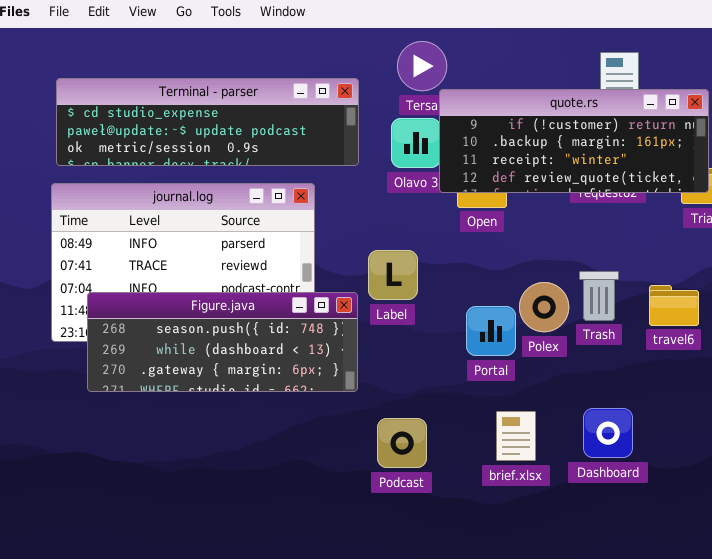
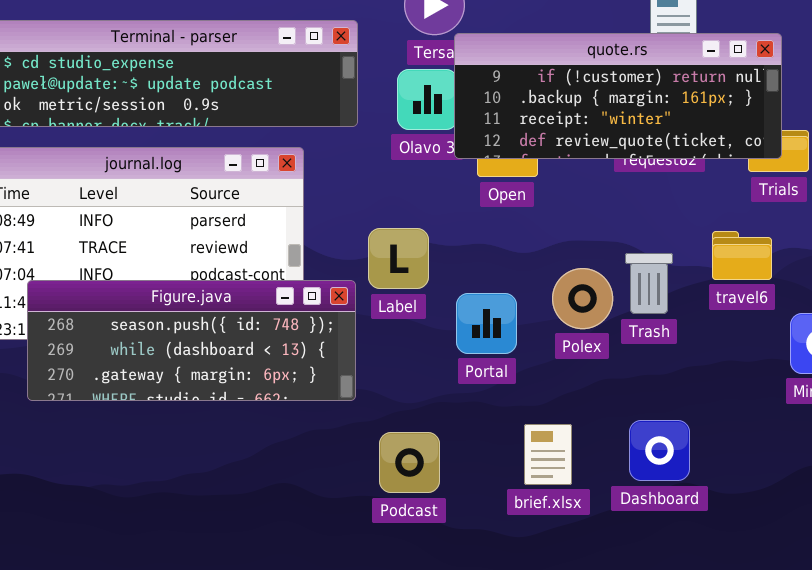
travel6: [649,285,699,326] -> [712,231,772,280], moved
Portal: [466,306,516,356] -> [456,293,517,354], moved

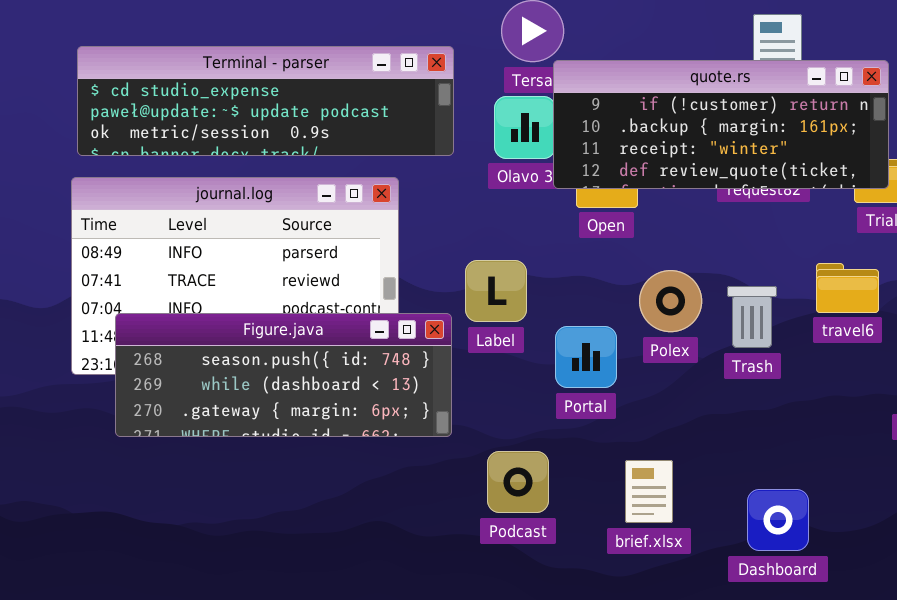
Polex: [552,268,613,329] -> [639,270,702,332], moved
Dashboard: [629,420,690,481] -> [747,489,809,551], moved
Podcast: [379,432,440,493] -> [487,451,549,513], moved

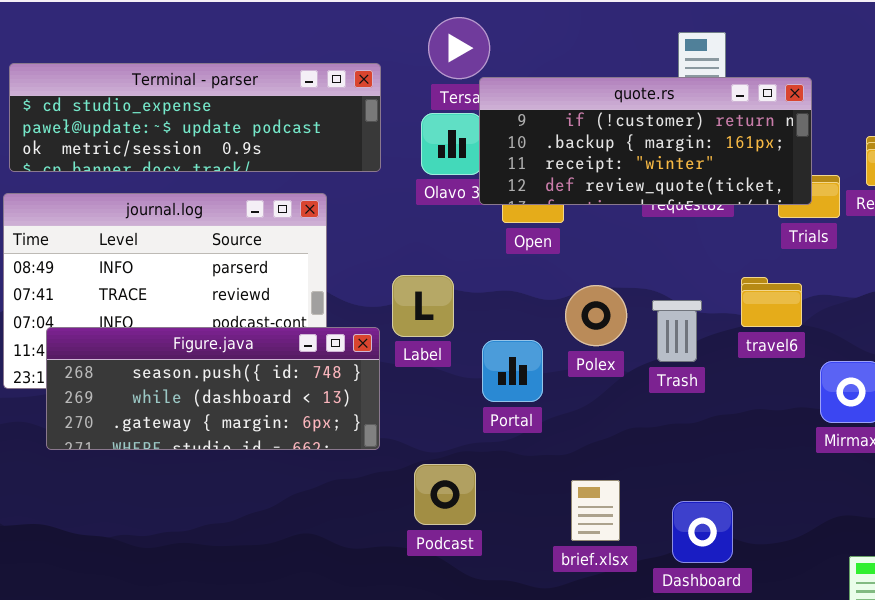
brief.xlsx: [625,460,673,523] -> [571,480,620,541], moved

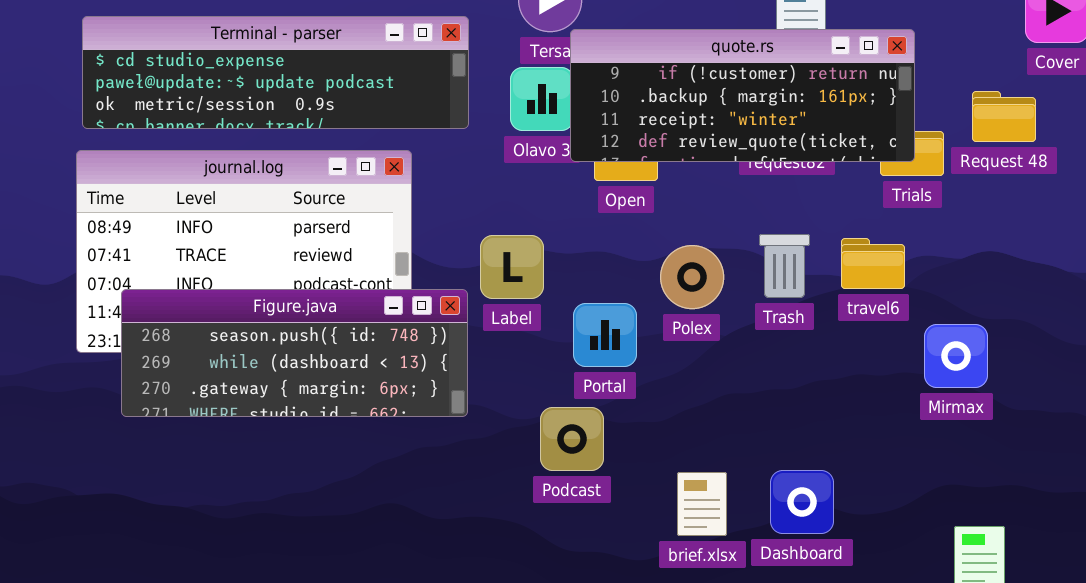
Trash: [652,300,702,362] -> [759,234,810,298], moved
Podcast: [414,464,476,525] -> [540,407,604,471], moved
brief.xlsx: [571,480,620,541] -> [677,472,727,536], moved

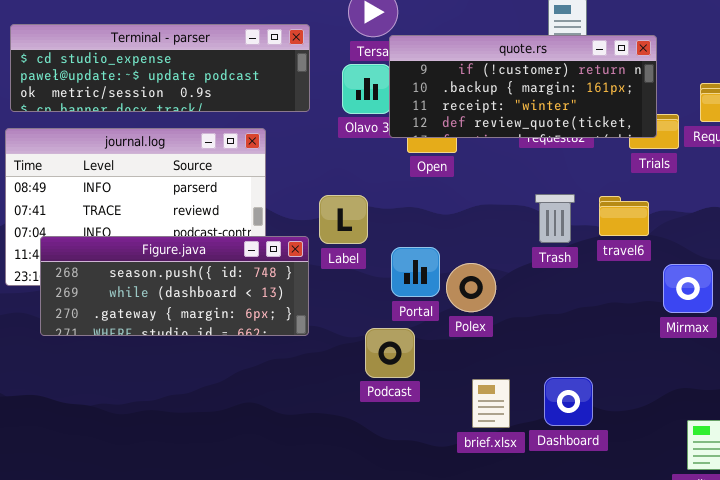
Polex: [660,245,724,309] -> [446,263,496,312], moved

